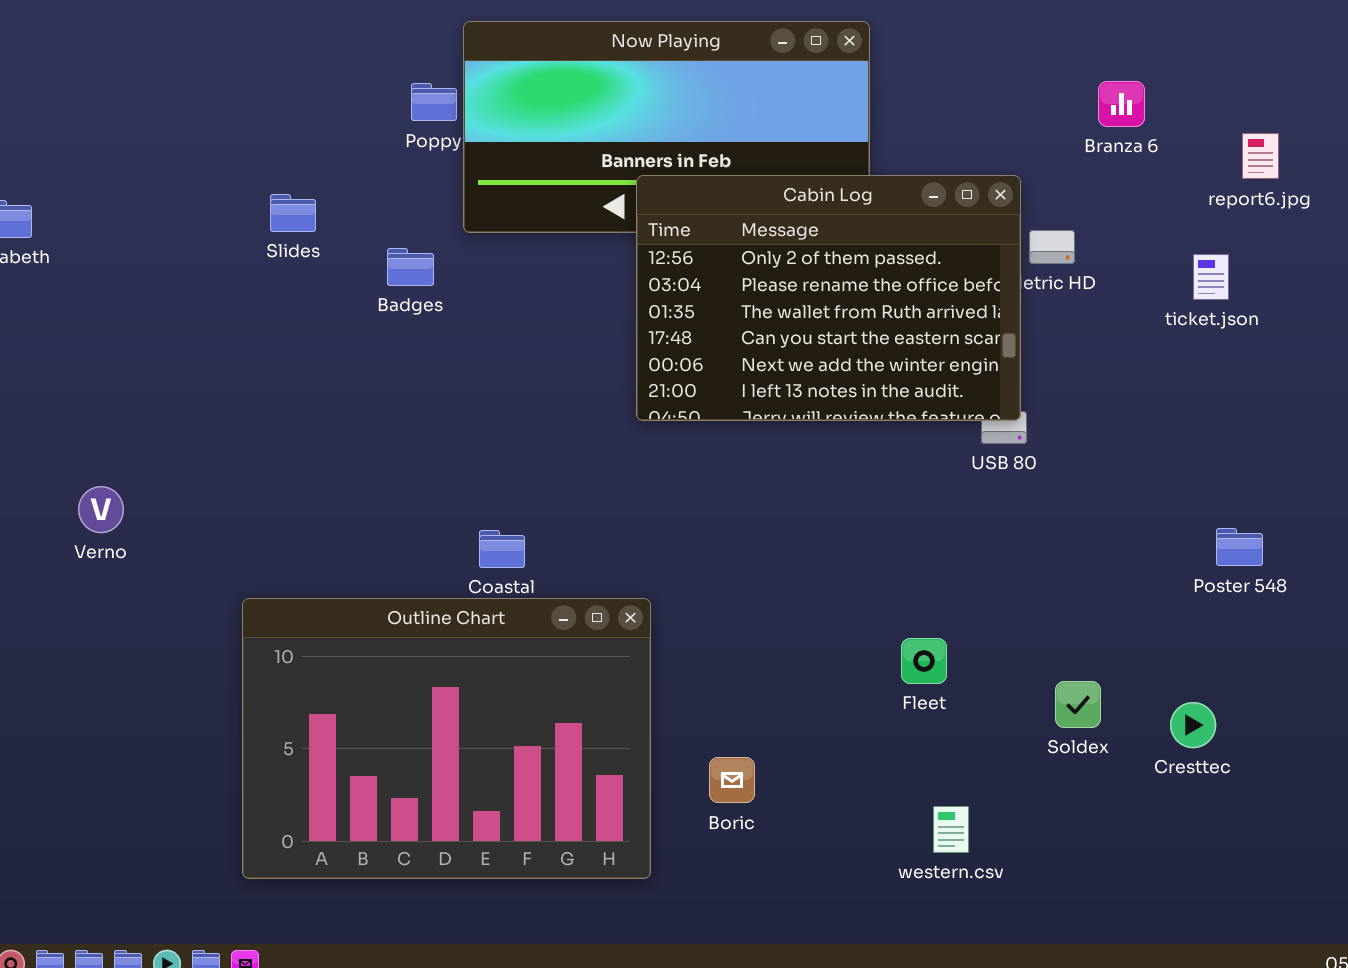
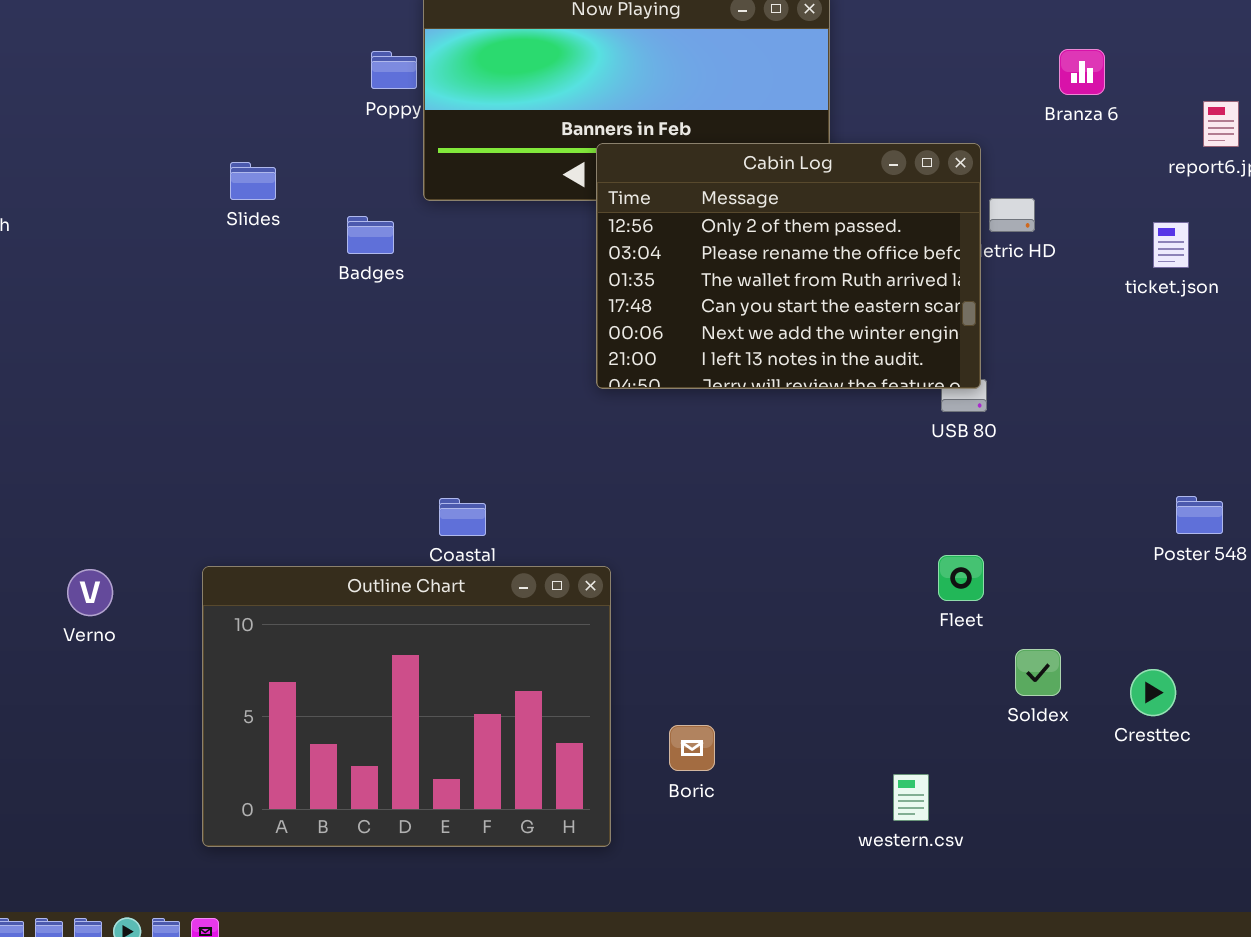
Verno: [78,486,124,533] -> [67,569,113,616], moved
Fleet: [901,638,947,684] -> [938,555,984,601], moved

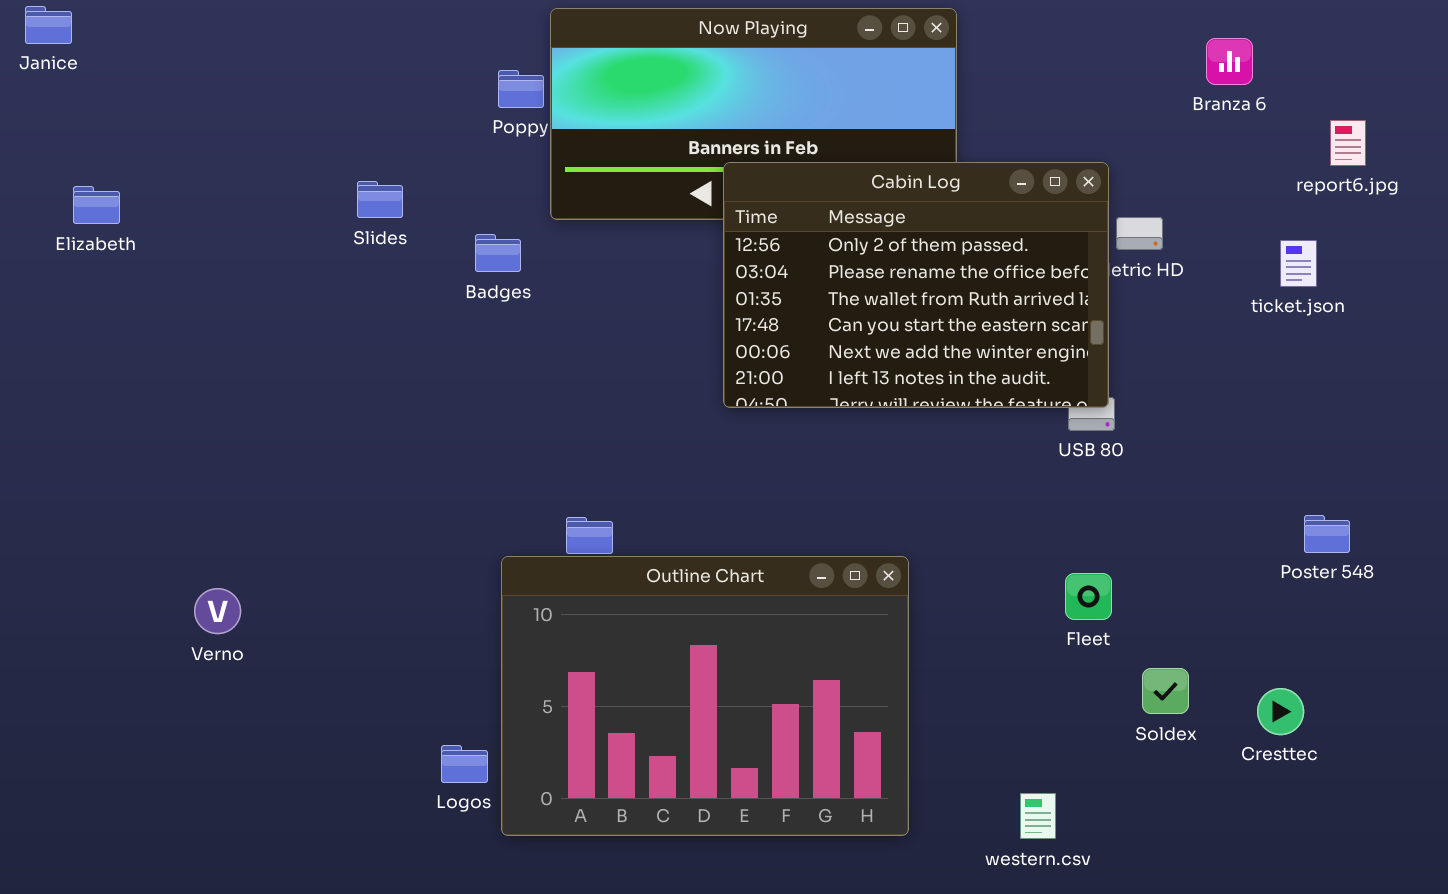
Branza 6: [1059,49,1105,95] -> [1206,38,1253,85], moved
Outline Chart: [202,566,611,847] -> [501,556,909,836], moved

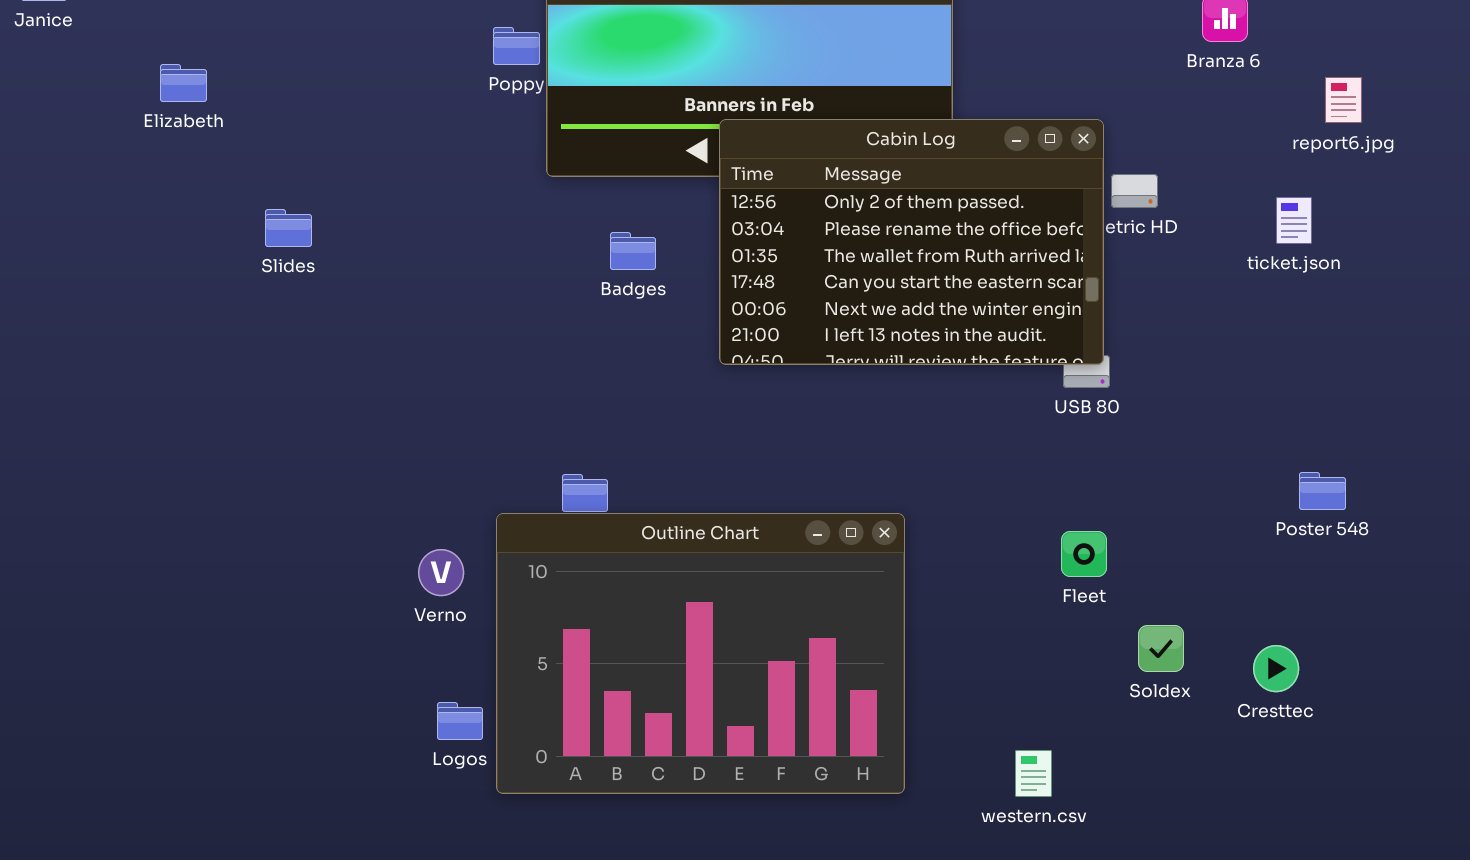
Slides: [357,181,403,218] -> [265,209,312,247], moved
Elizabeth: [73,186,120,224] -> [160,64,207,102], moved
Badges: [475,234,521,272] -> [610,232,656,270], moved
Verno: [194,588,241,634] -> [418,549,464,596], moved

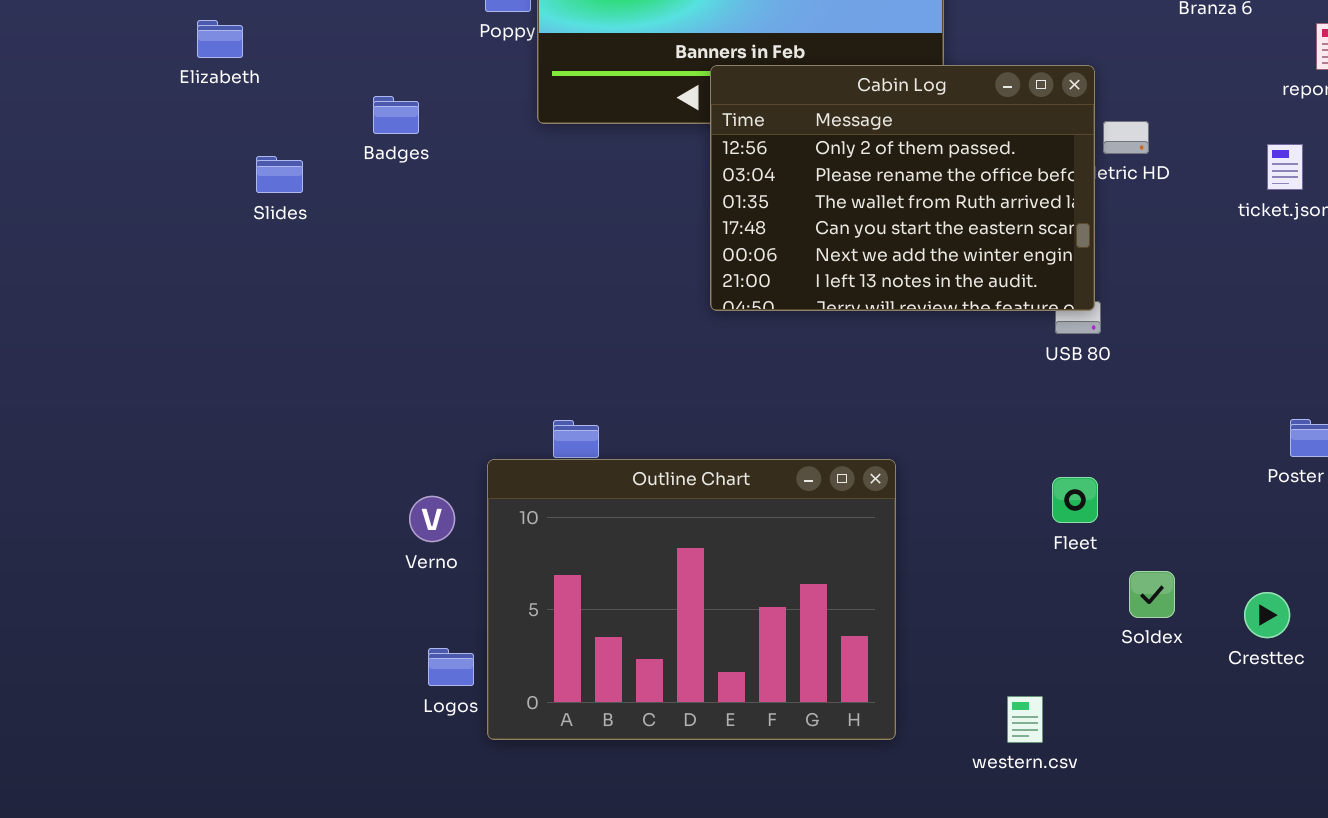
Elizabeth: [160,64,207,102] -> [197,20,243,58], moved
Badges: [610,232,656,270] -> [373,96,419,134], moved

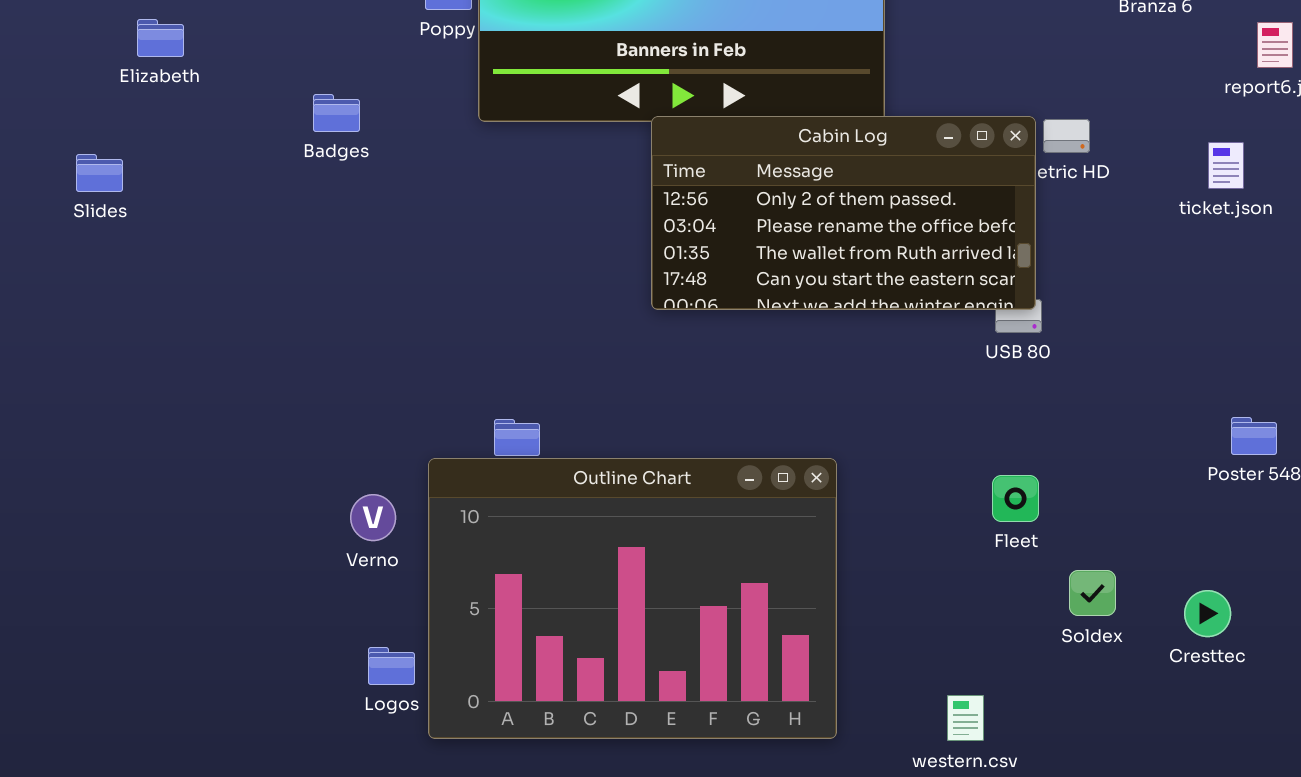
Cabin Log: [710,65,1095,311] -> [651,116,1036,310], resized
Slides: [256,156,303,193] -> [76,154,123,192], moved

